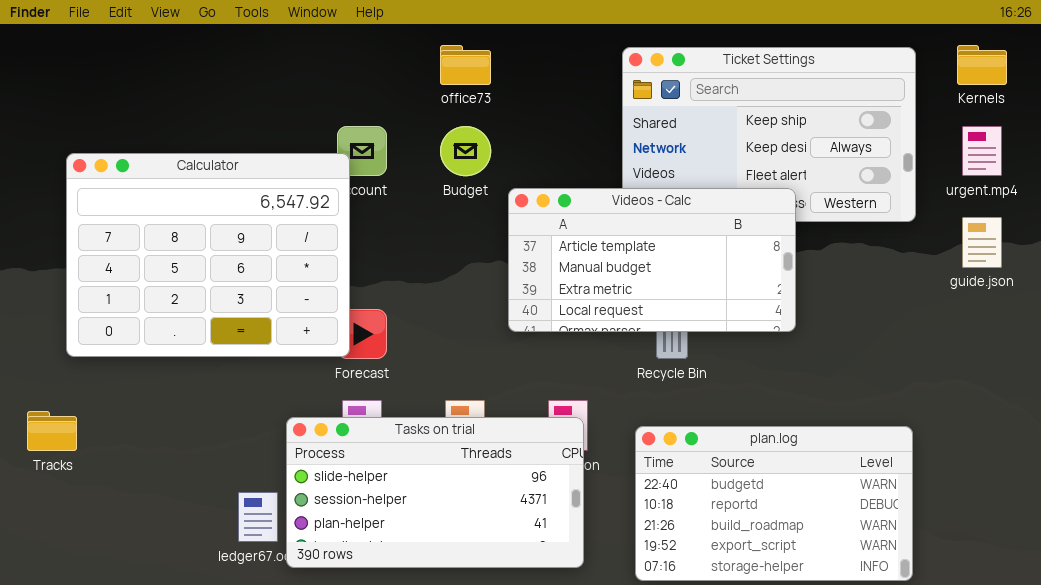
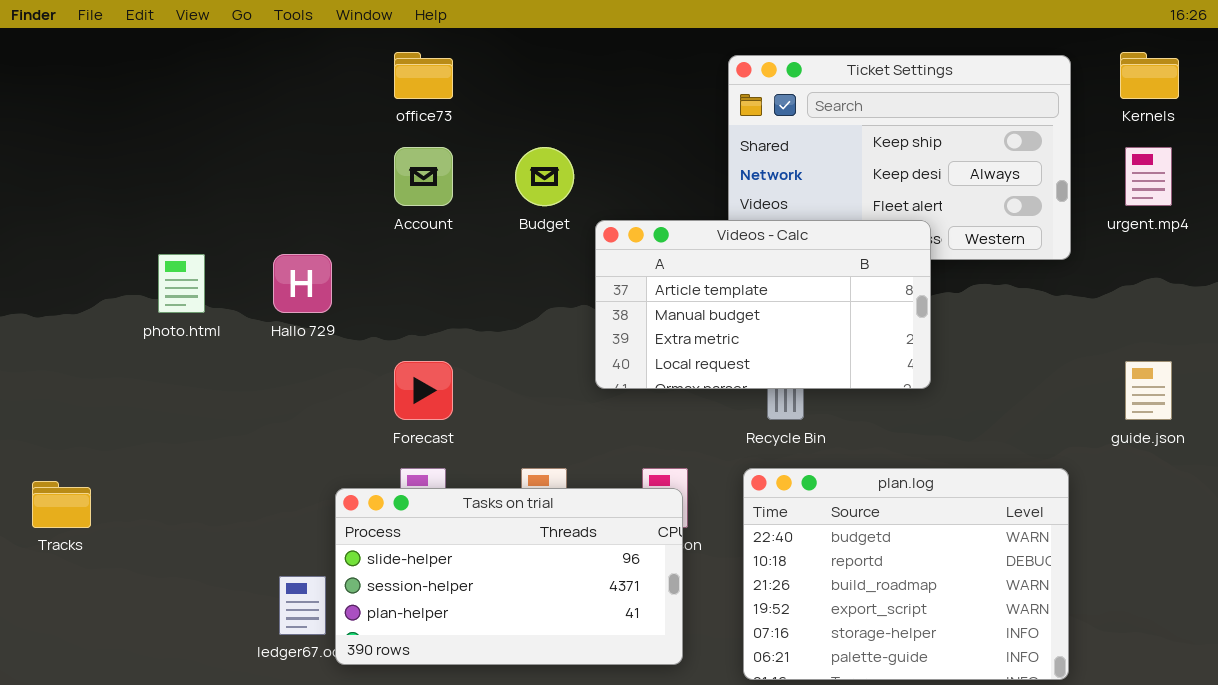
office73: [440,45,491,85] -> [394,52,453,99], moved
Calculator: [66,153,350,357] -> none, closed
guide.json: [962,217,1002,268] -> [1125,361,1172,420], moved
plan.log: [635,426,913,581] -> [743,468,1069,680], resized

